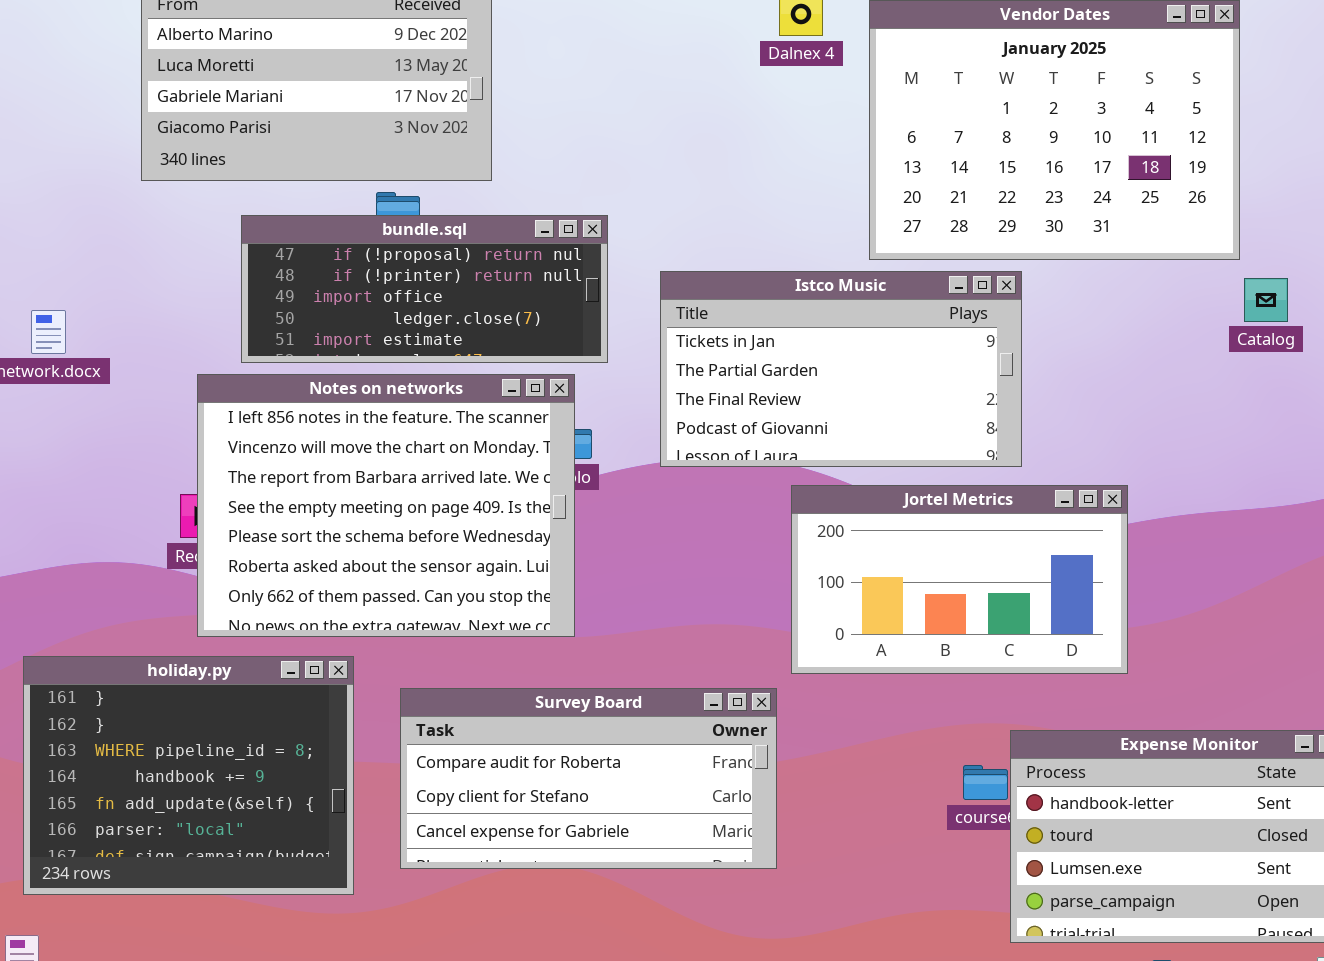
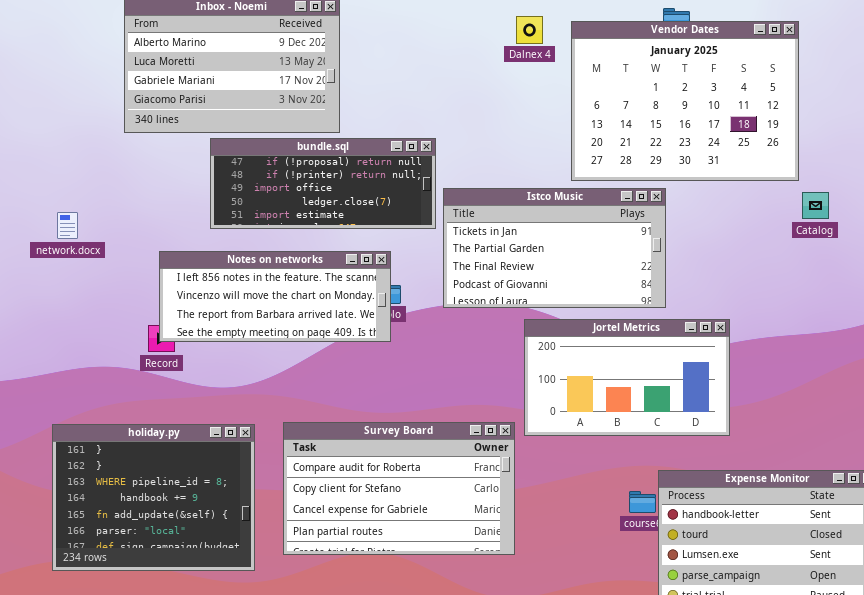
bundle.sql: [241,215,608,363] -> [210,138,436,229], moved
Notes on networks: [197,374,575,637] -> [159,251,391,342], resized
Survey Board: [400,688,777,869] -> [283,422,515,555], resized

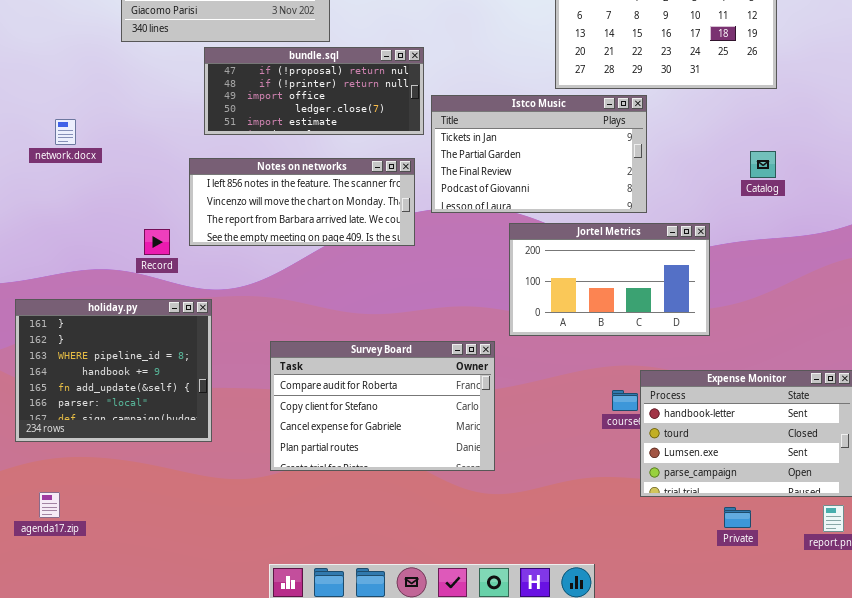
Catalog: [802,192,829,219] -> [750,151,776,178], moved
Notes on networks: [159,251,391,342] -> [189,158,415,246], moved
Survey Board: [283,422,515,555] -> [270,341,495,471], moved
holiday.py: [52,424,255,571] -> [15,299,212,442], moved

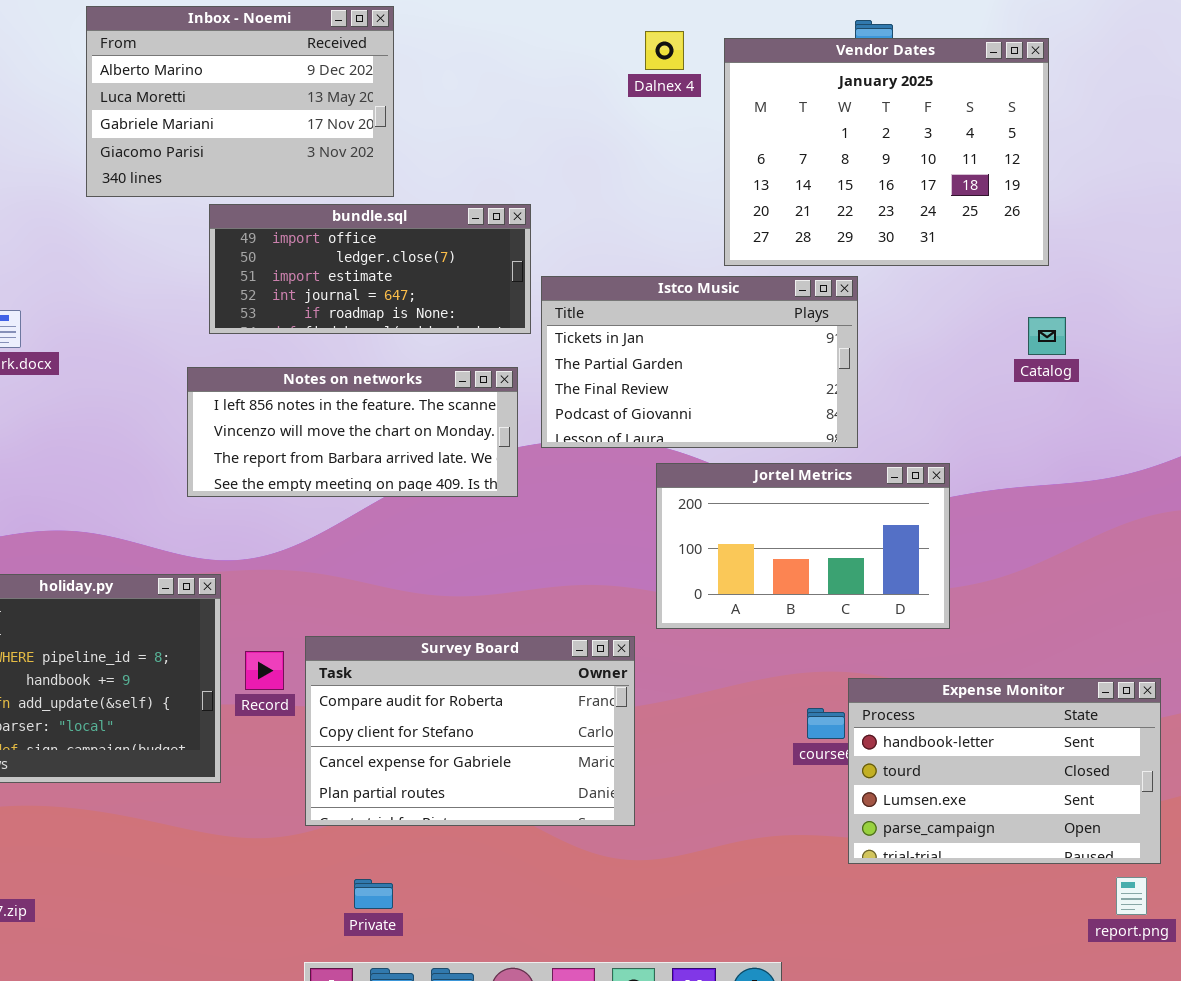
bundle.sql: [204,47,424,135] -> [209,204,531,334], scrolled down 2 rows
Catalog: [750,151,776,178] -> [1028,317,1066,355], moved
Record: [144,229,170,255] -> [245,651,284,690], moved
Private: [724,507,751,528] -> [354,879,393,909], moved

